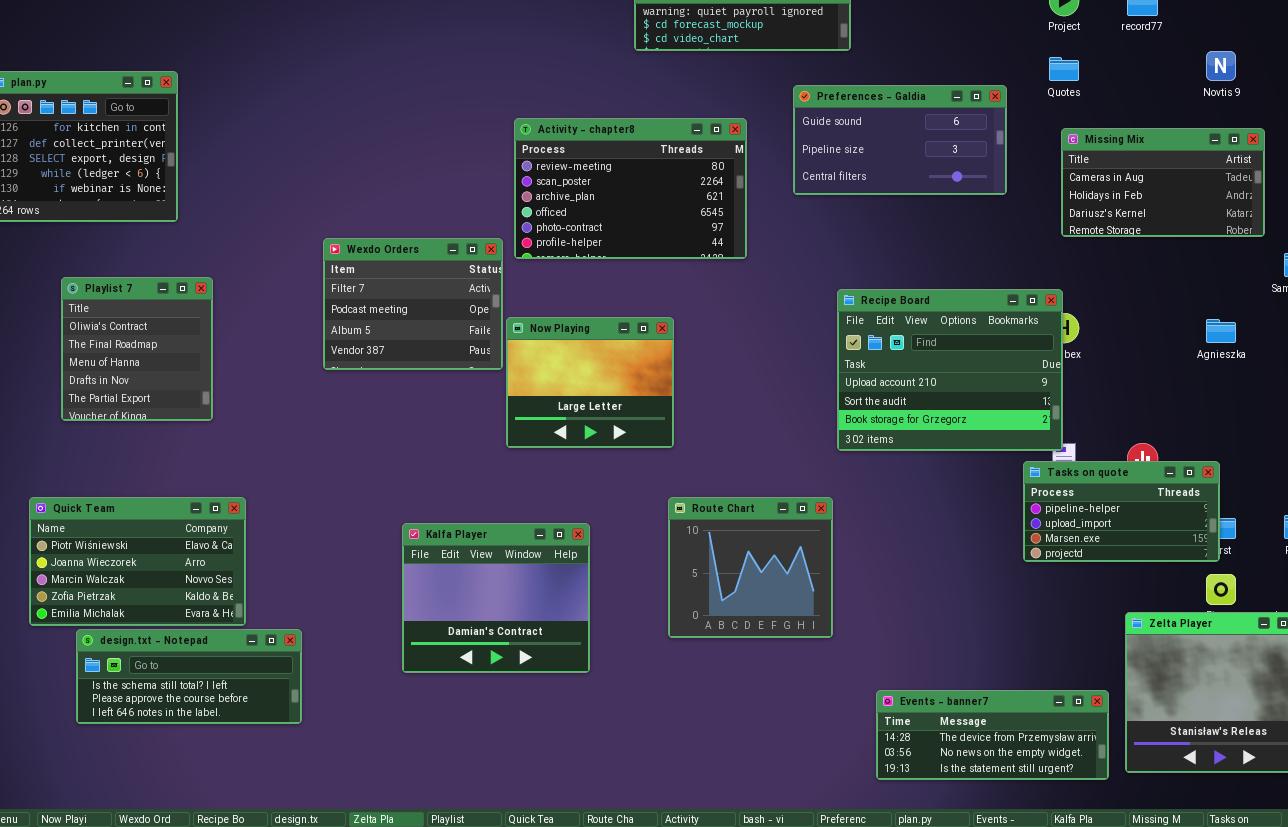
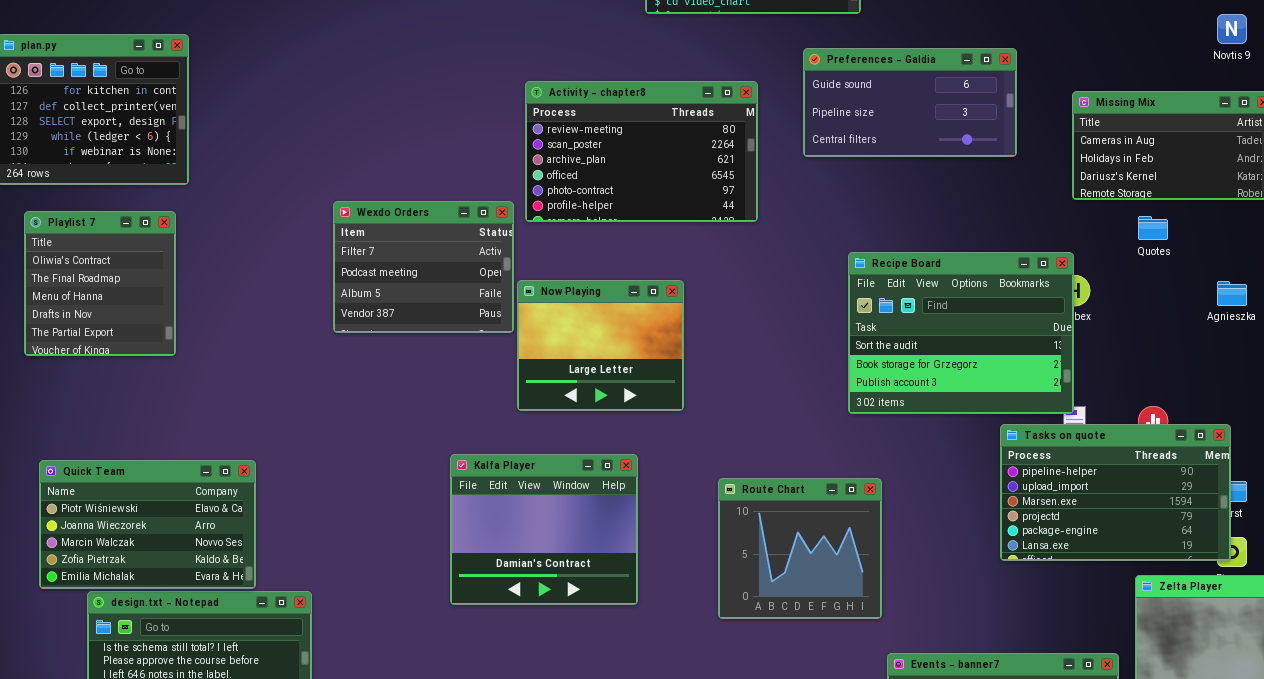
Quotes: [1049,57,1079,81] -> [1138,216,1168,240], moved
Playlist 7: [61,277,213,421] -> [24,211,176,356], moved
Recipe Board: [837,289,1063,451] -> [848,252,1074,414], scrolled down 1 row
Tasks on quote: [1023,461,1220,562] -> [1000,424,1231,561], resized
Route Chart: [668,497,833,638] -> [718,478,882,619], moved
Kalfa Player: [402,523,590,673] -> [450,454,638,605], moved

